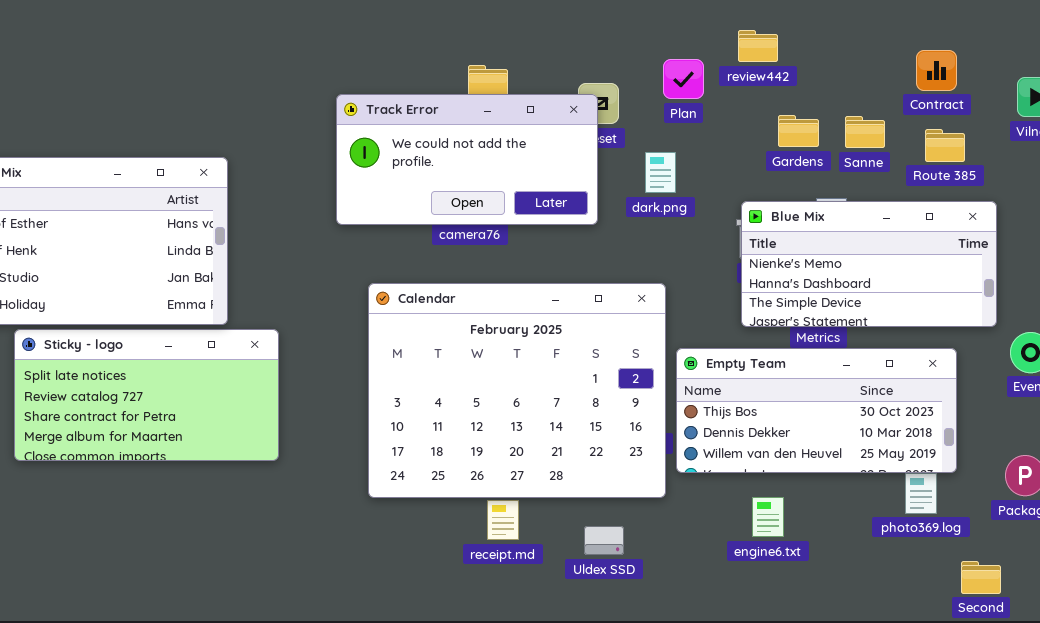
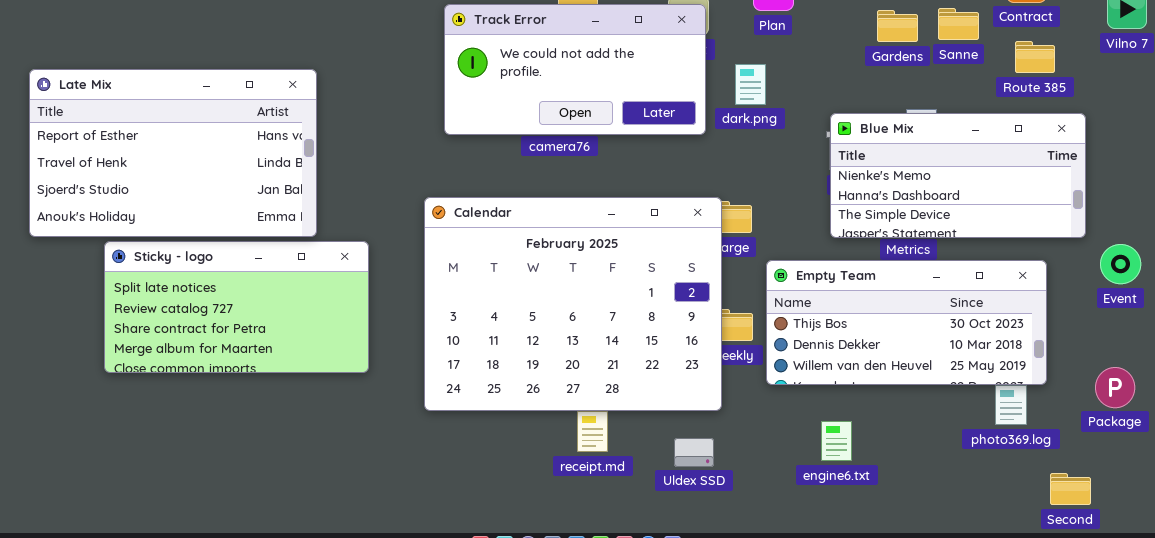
Track Error: [336,94,598,225] -> [444,4,706,135], moved
Gardens: [778,115,819,147] -> [877,10,918,42], moved
Sanne: [845,116,885,148] -> [938,8,979,40], moved
Calendar: [368,283,666,498] -> [424,197,722,411], moved
engine6.txt: [752,497,784,537] -> [821,421,852,461], moved

